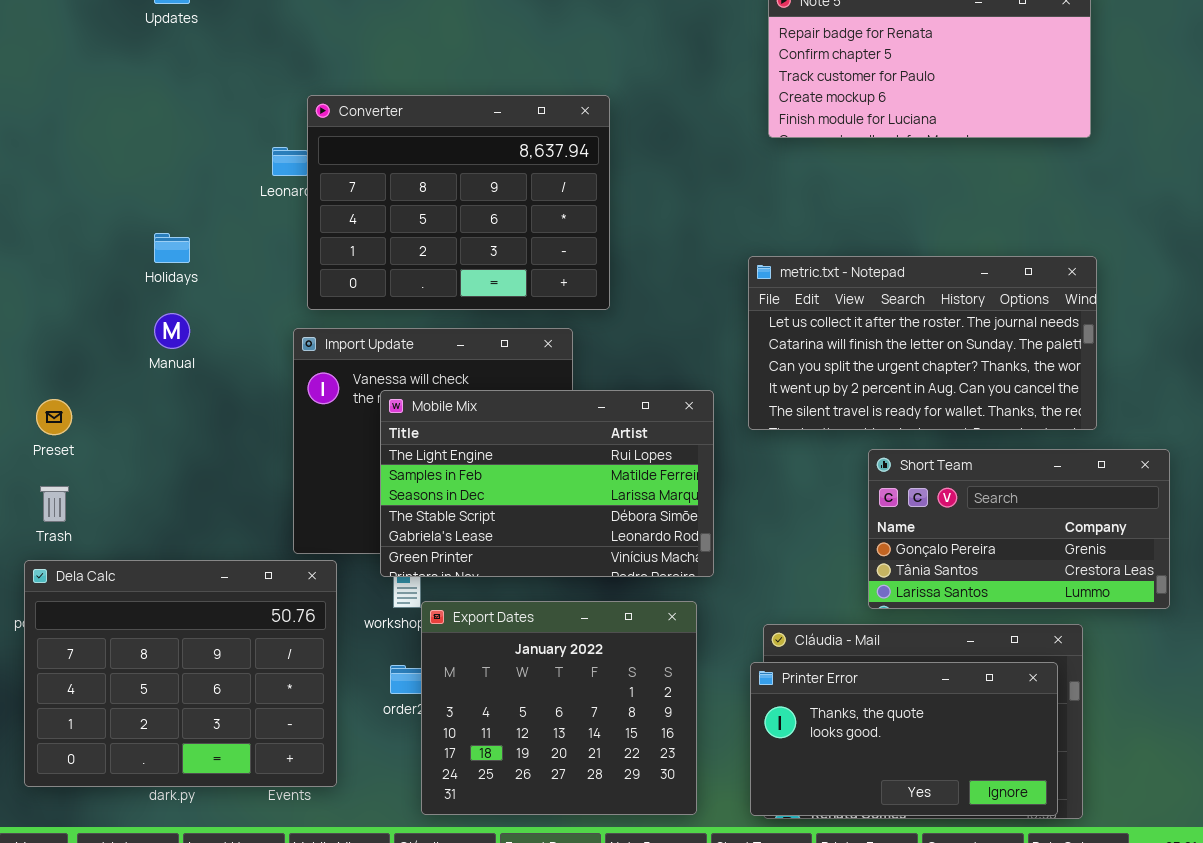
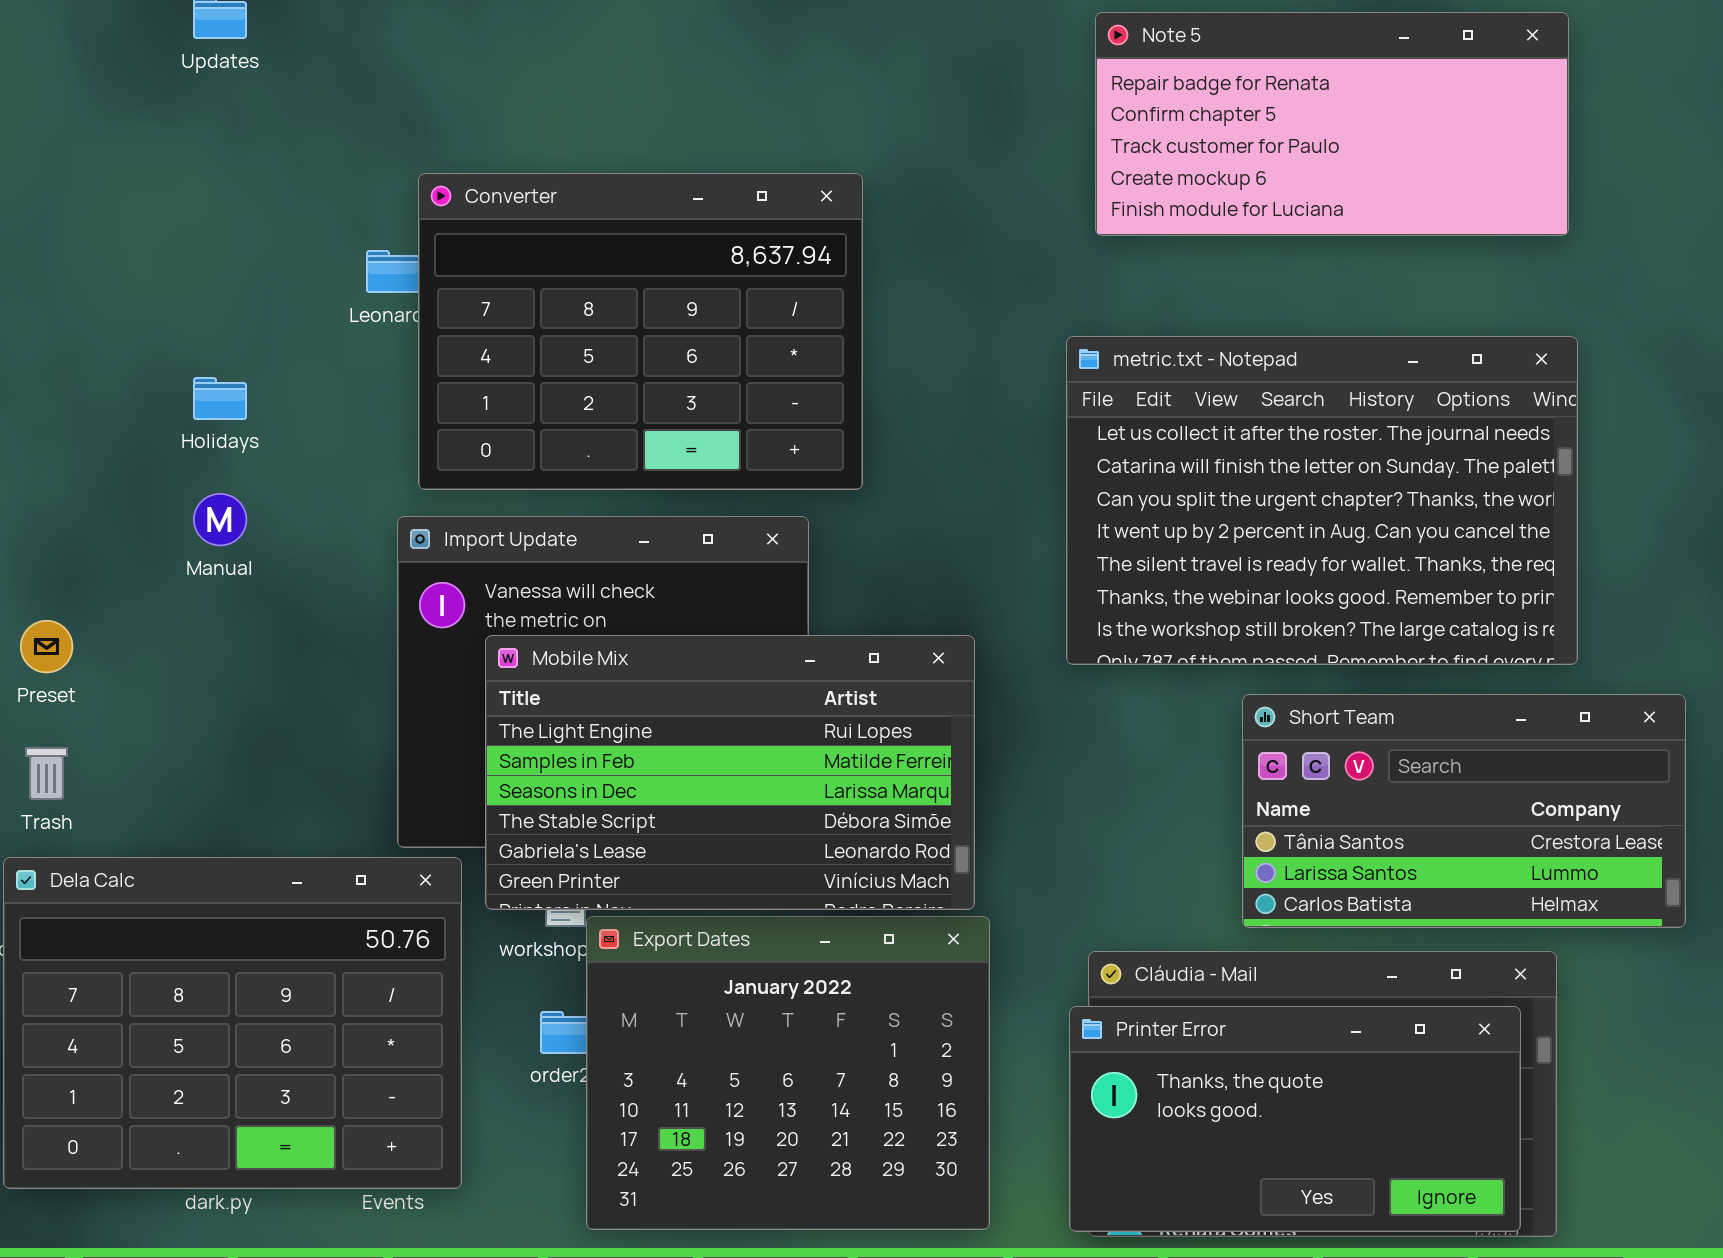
metric.txt - Notepad: [748,256,1097,430] -> [1066,336,1578,665], resized
Mobile Mix: [380,390,714,577] -> [485,635,975,910], moved
Short Team: [868,449,1170,609] -> [1242,694,1686,928], scrolled down 1 row

